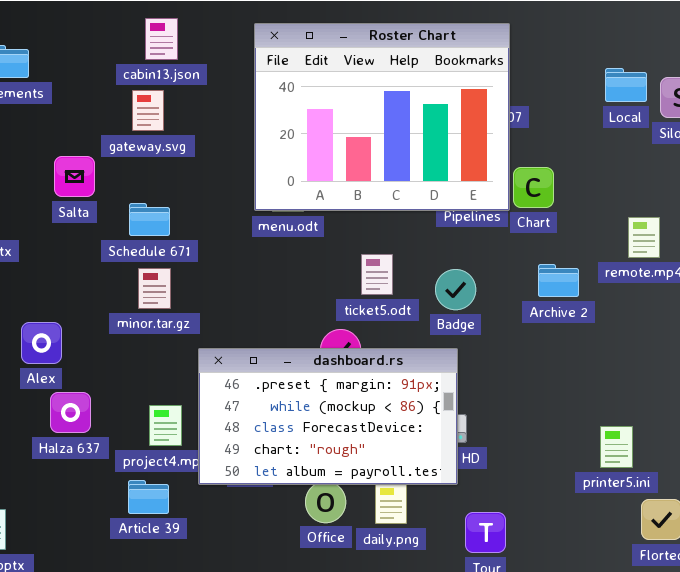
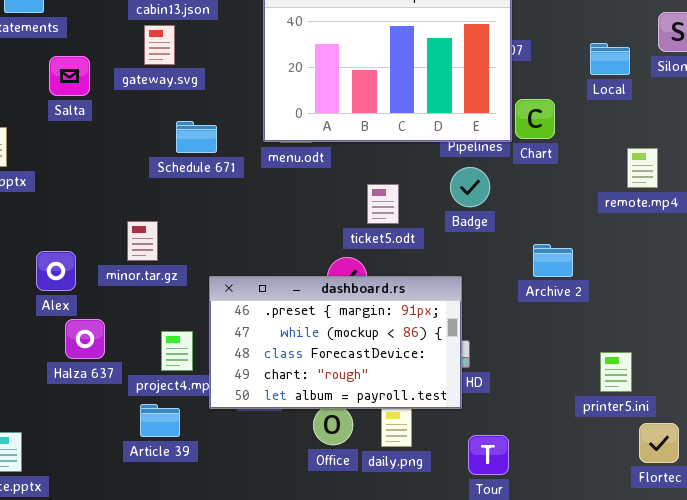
Local: [605,68,647,102] -> [590,43,630,75], moved
Salta: [54,156,95,197] -> [49,56,90,96], moved
Schedule 671: [129,203,170,236] -> [176,121,217,153], moved
Archive 2: [538,264,579,297] -> [533,244,573,277], moved
minor.tar.gz: [138,268,171,309] -> [127,221,158,261], moved
Badge: [435,269,476,310] -> [450,167,490,207], moved

